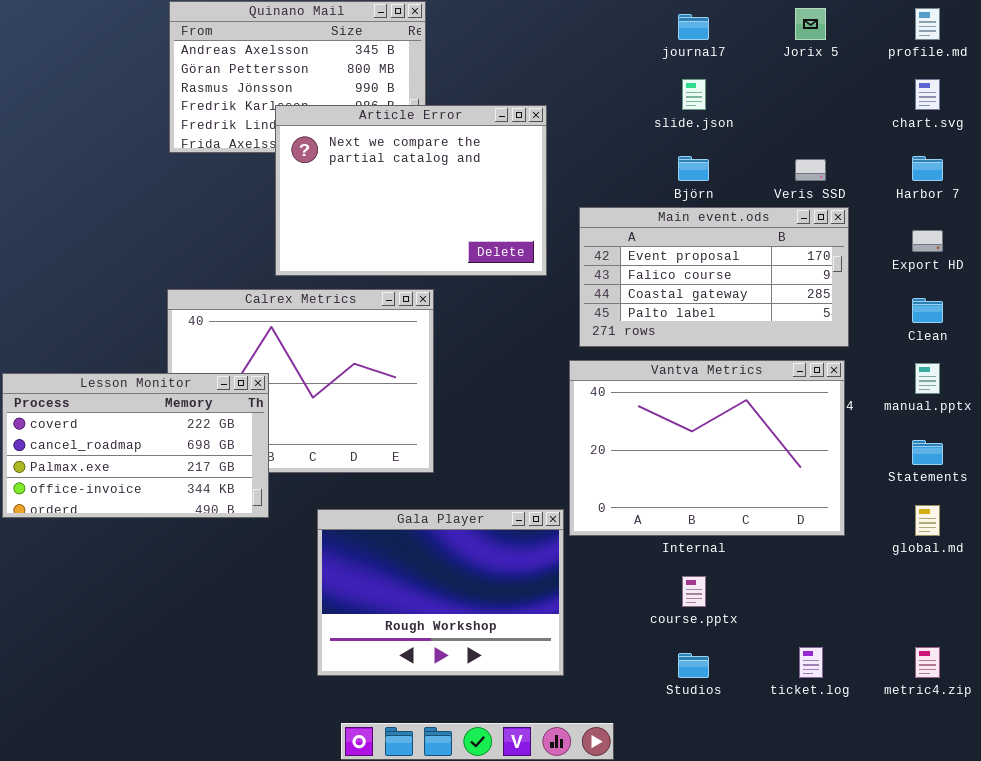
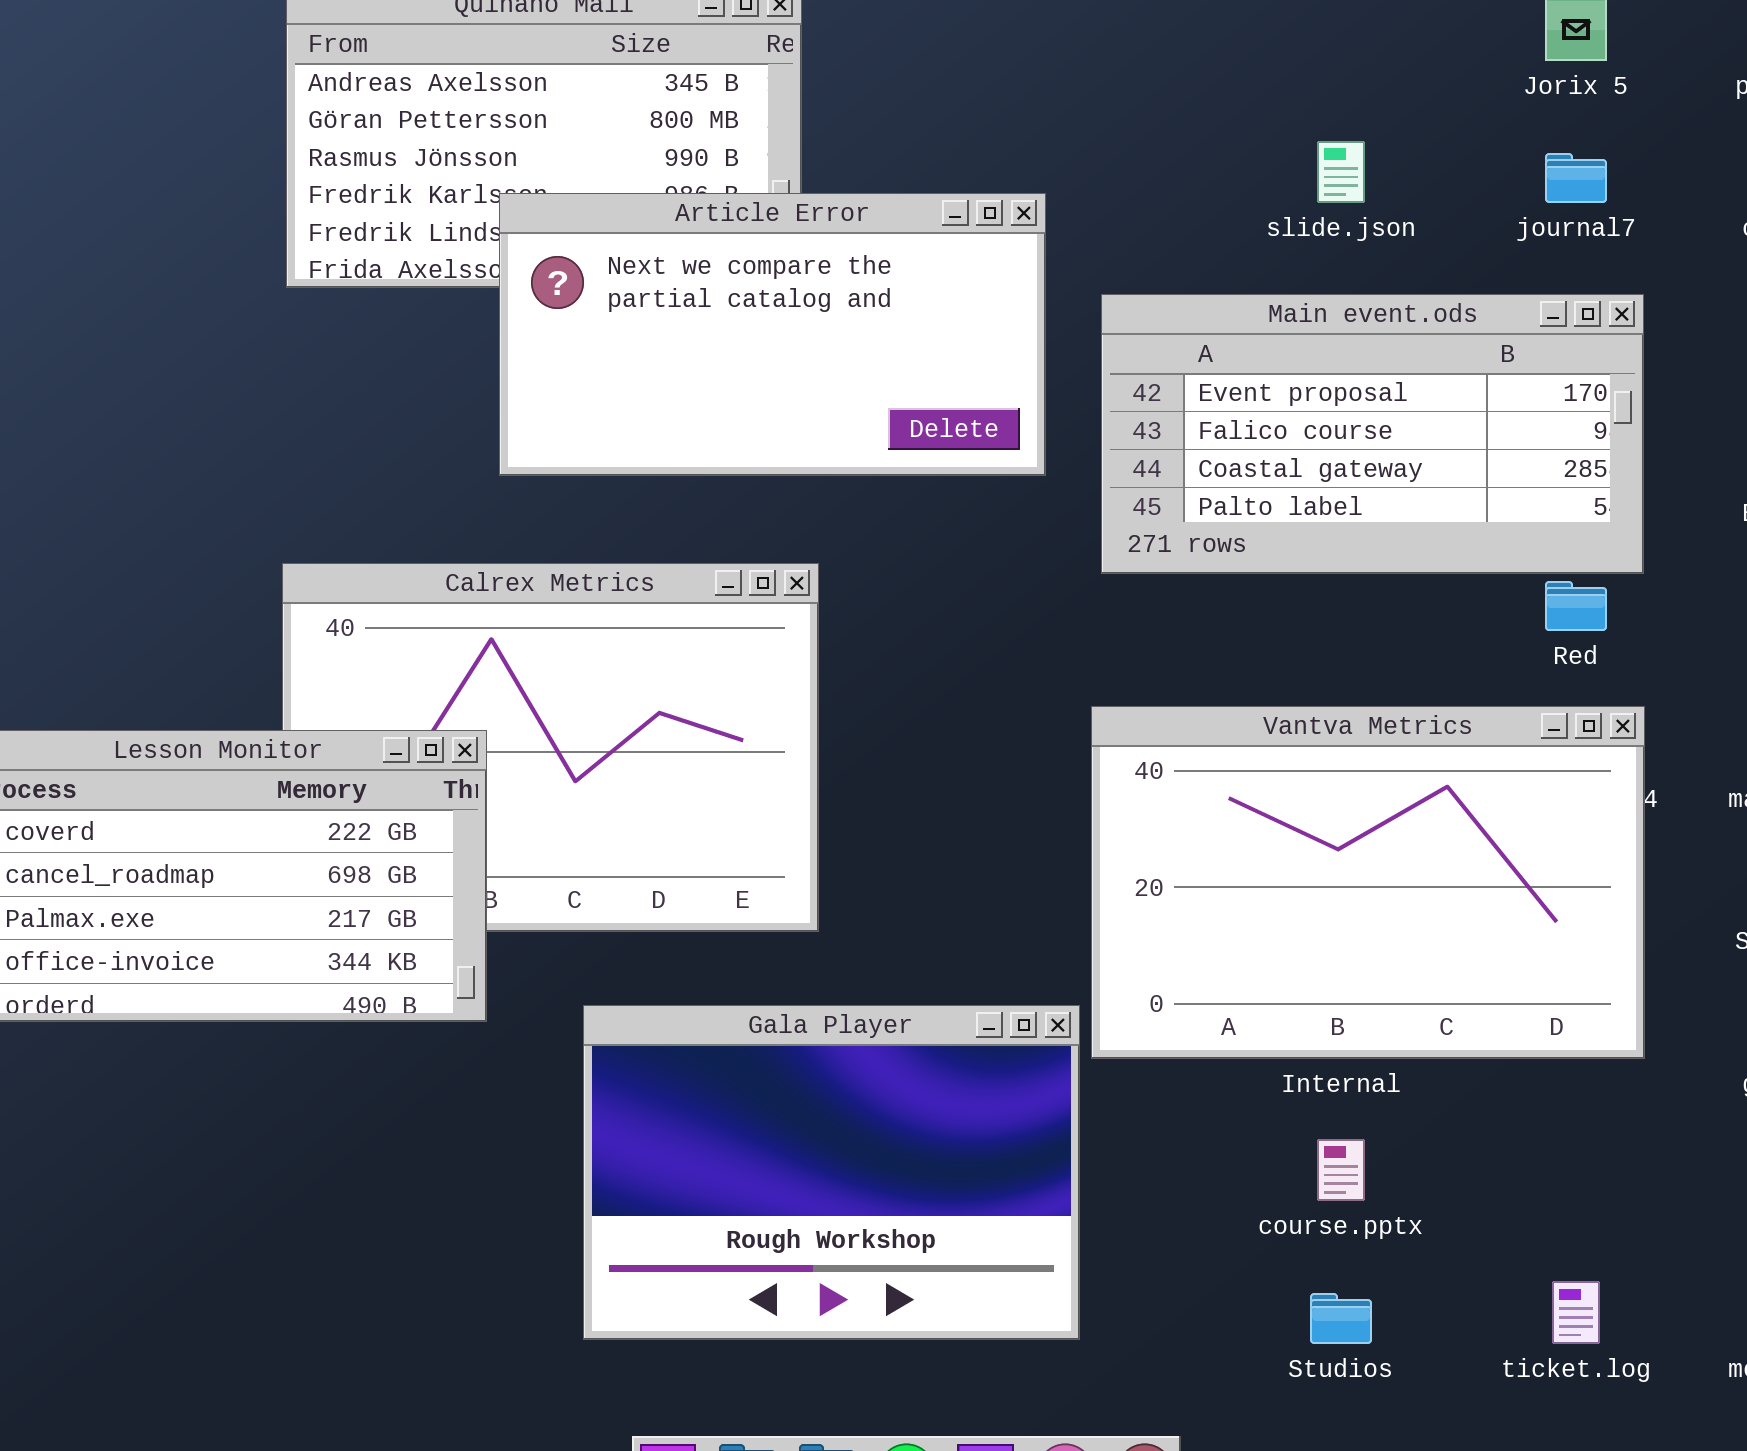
journal7: [678,14,709,40] -> [1545,153,1607,203], moved
Article Error: [275,105,547,276] -> [499,193,1046,476], resized
Main event.ods: [579,207,849,347] -> [1101,294,1644,574], moved

